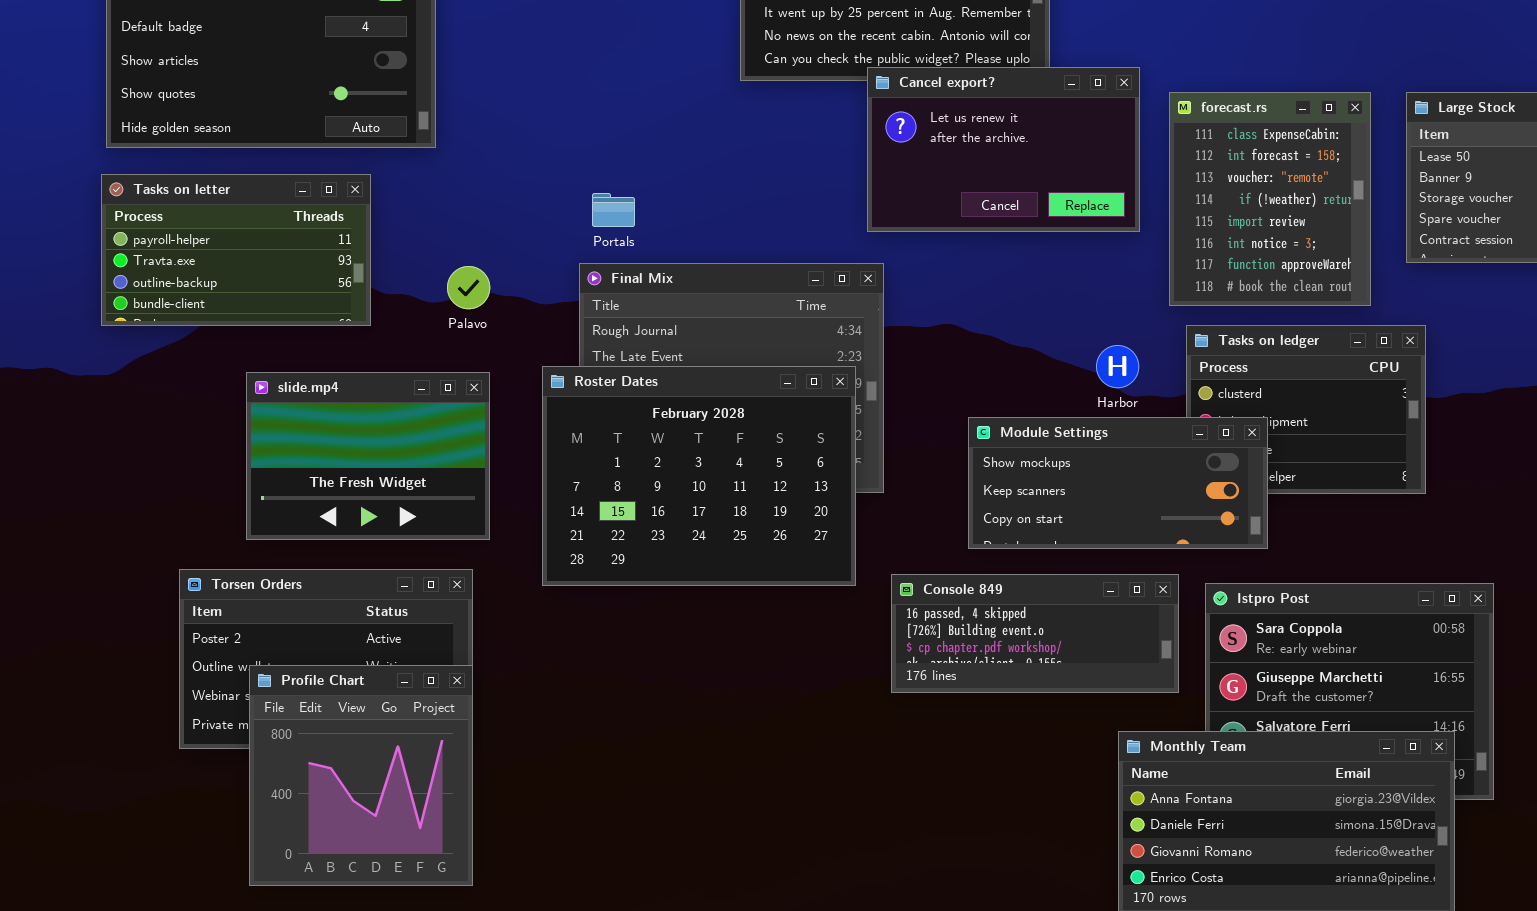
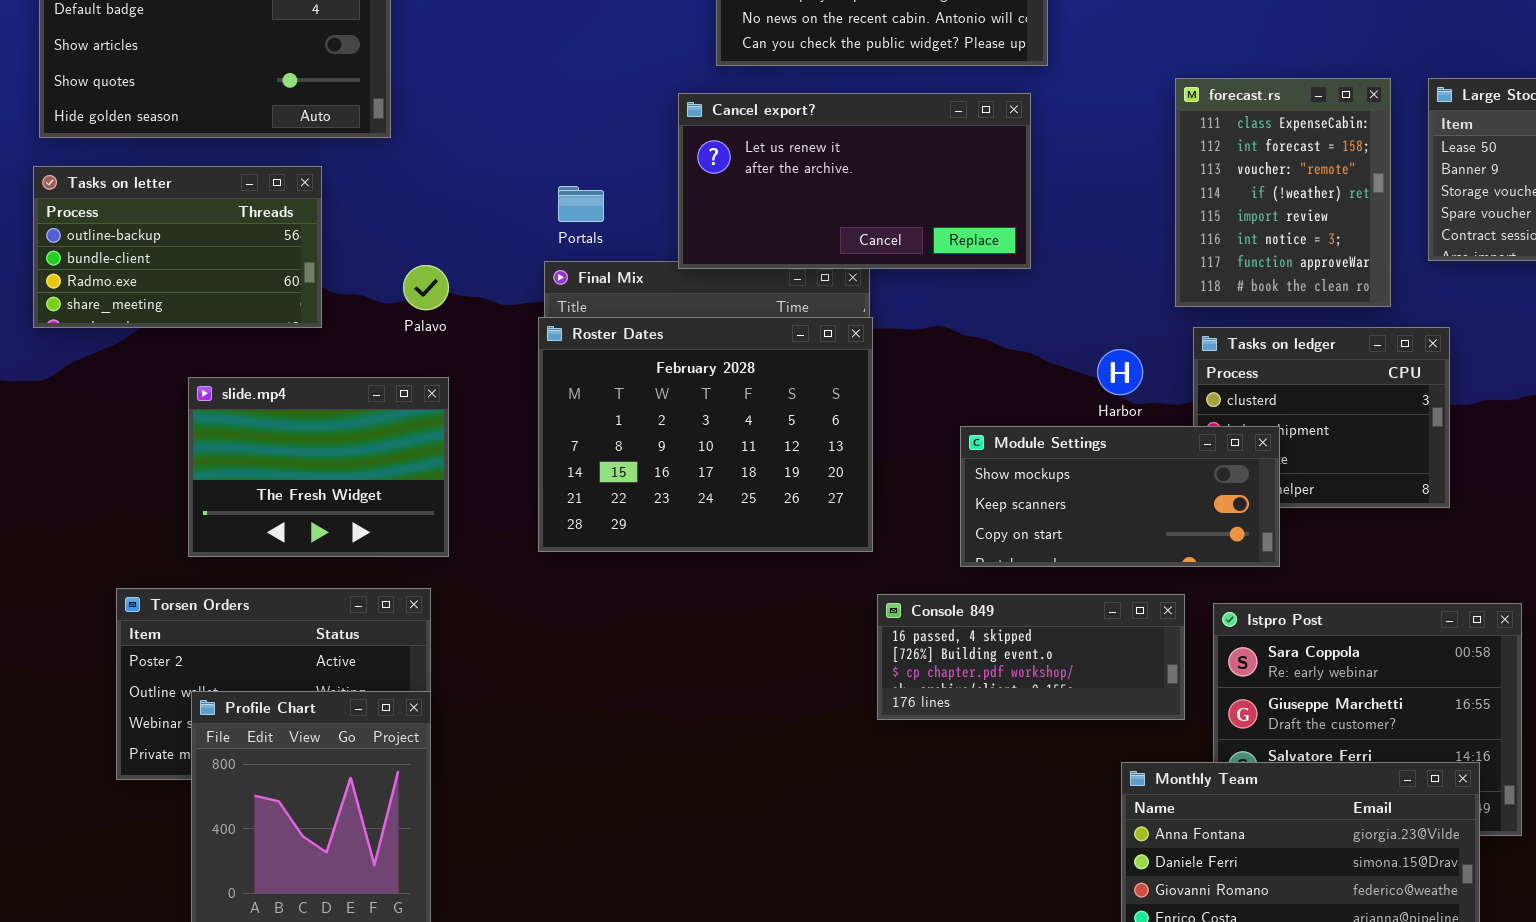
Cancel export?: [867,67,1140,232] -> [678,93,1031,269], moved, resized
Tasks on letter: [101,174,371,326] -> [33,166,322,328], scrolled down 2 rows
Roster Dates: [542,366,856,586] -> [538,317,873,552], moved

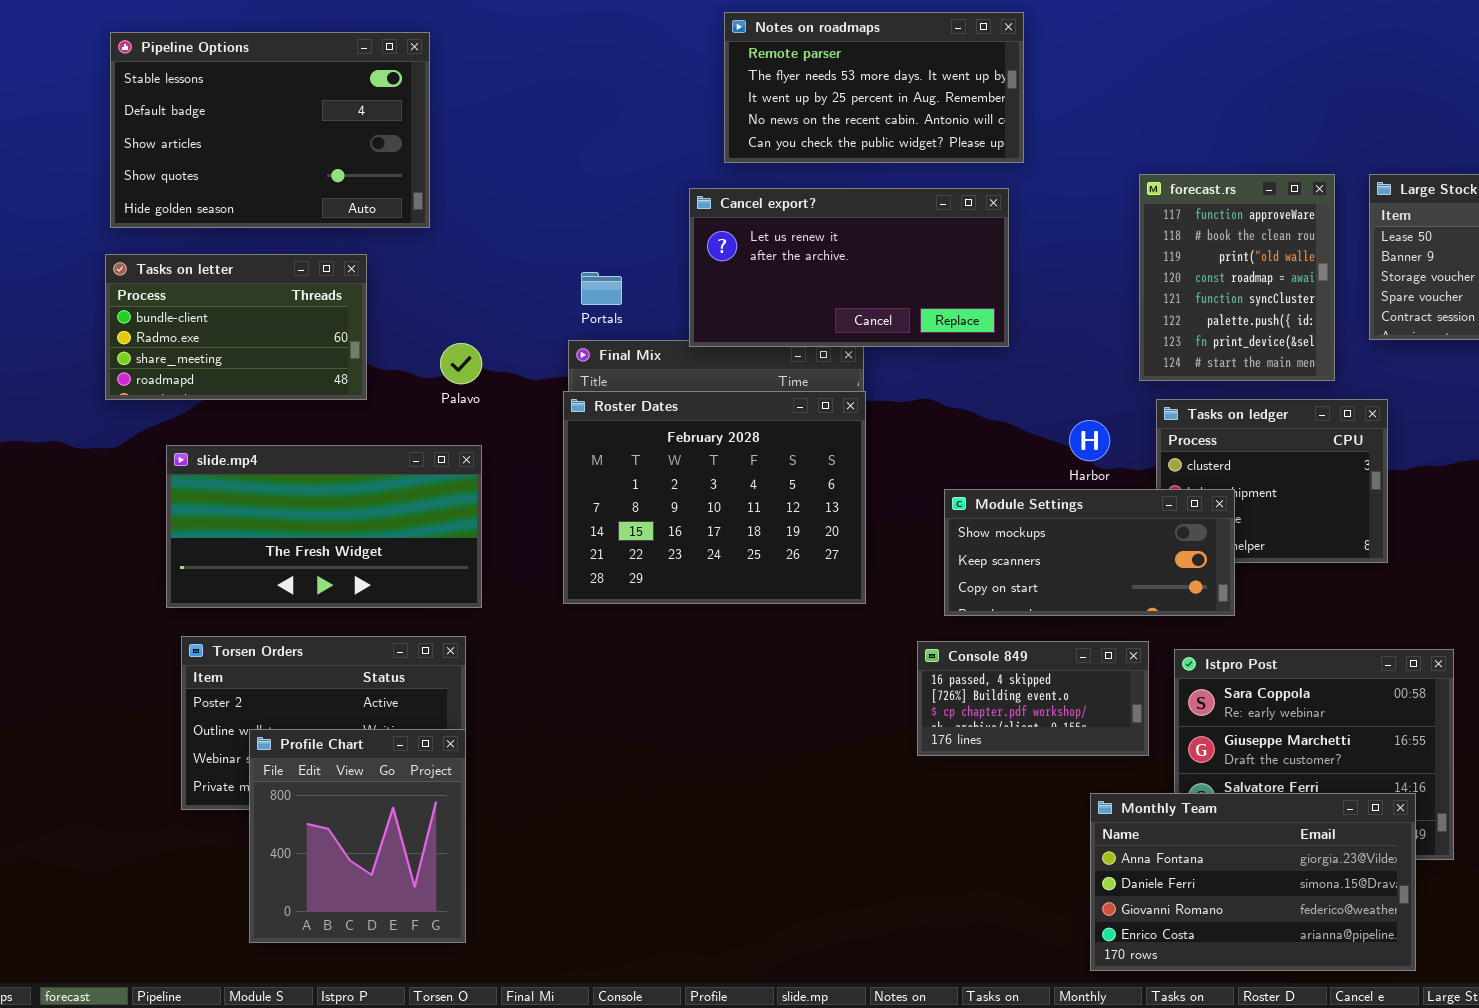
forecast.rs: [1175,78,1391,307] -> [1139,174,1335,381], scrolled down 6 rows
Tasks on letter: [33,166,322,328] -> [105,254,367,400], scrolled down 1 row
slide.mp4: [188,377,449,557] -> [166,445,482,608], resized
Console 849: [877,594,1185,720] -> [917,641,1149,756], resized

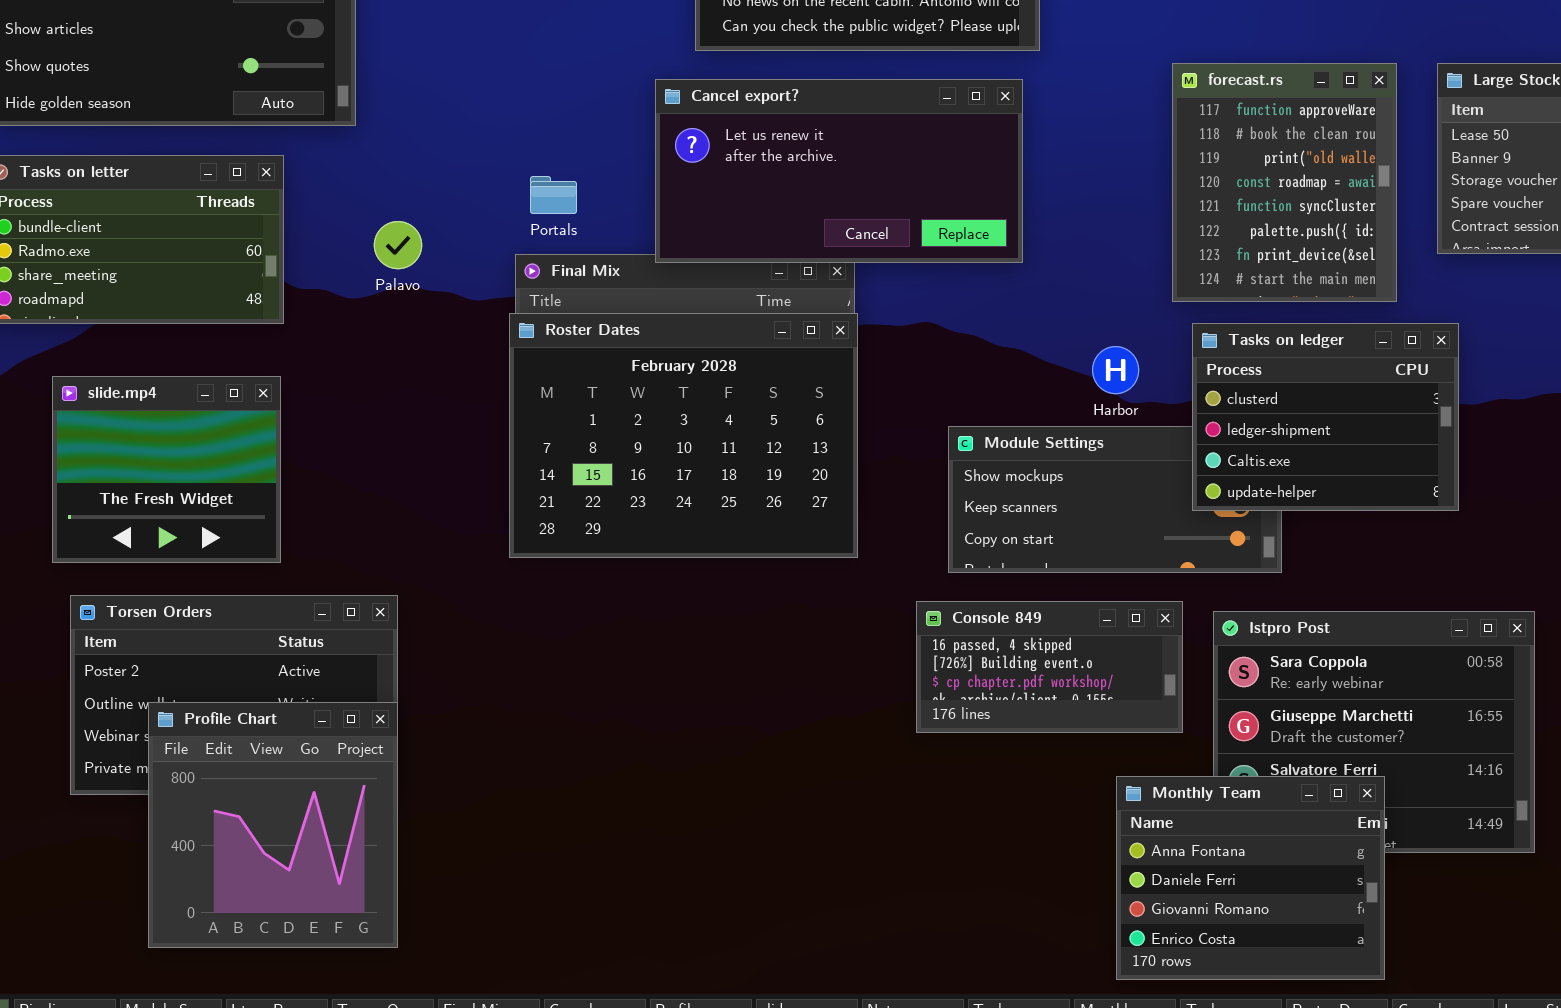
Palavo: [440,343,482,384] -> [374,221,422,269], moved
Tasks on ledger: [1156,399,1388,563] -> [1192,323,1459,511], raised
slide.mp4: [166,445,482,608] -> [52,376,281,563], resized
Monthly Team: [1090,793,1416,971] -> [1116,776,1385,980], resized

